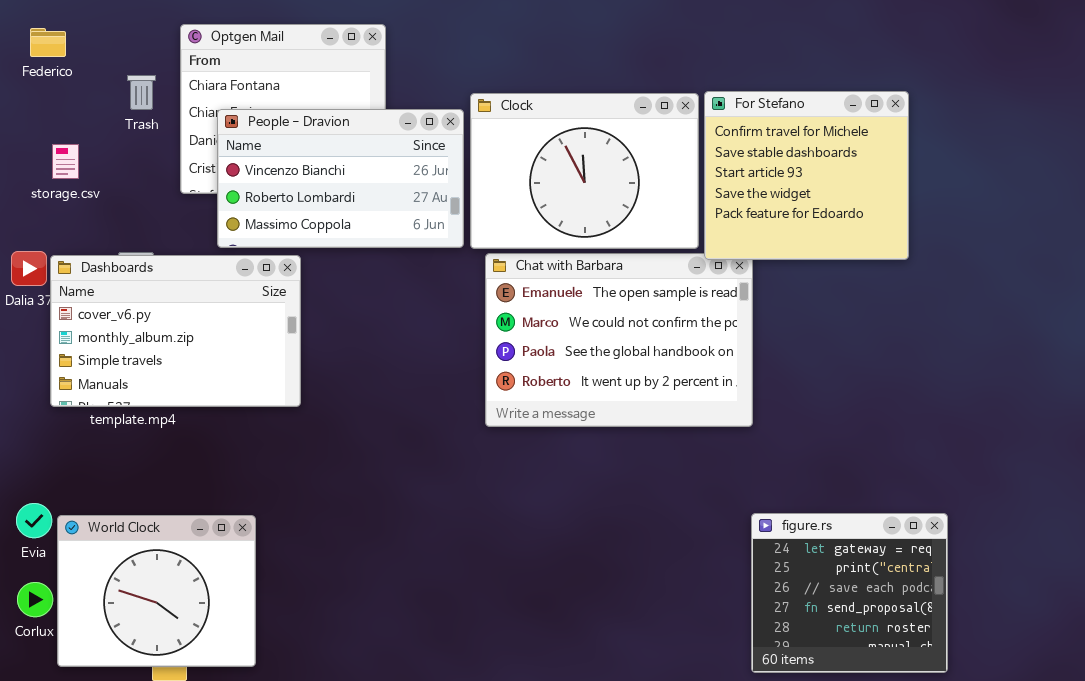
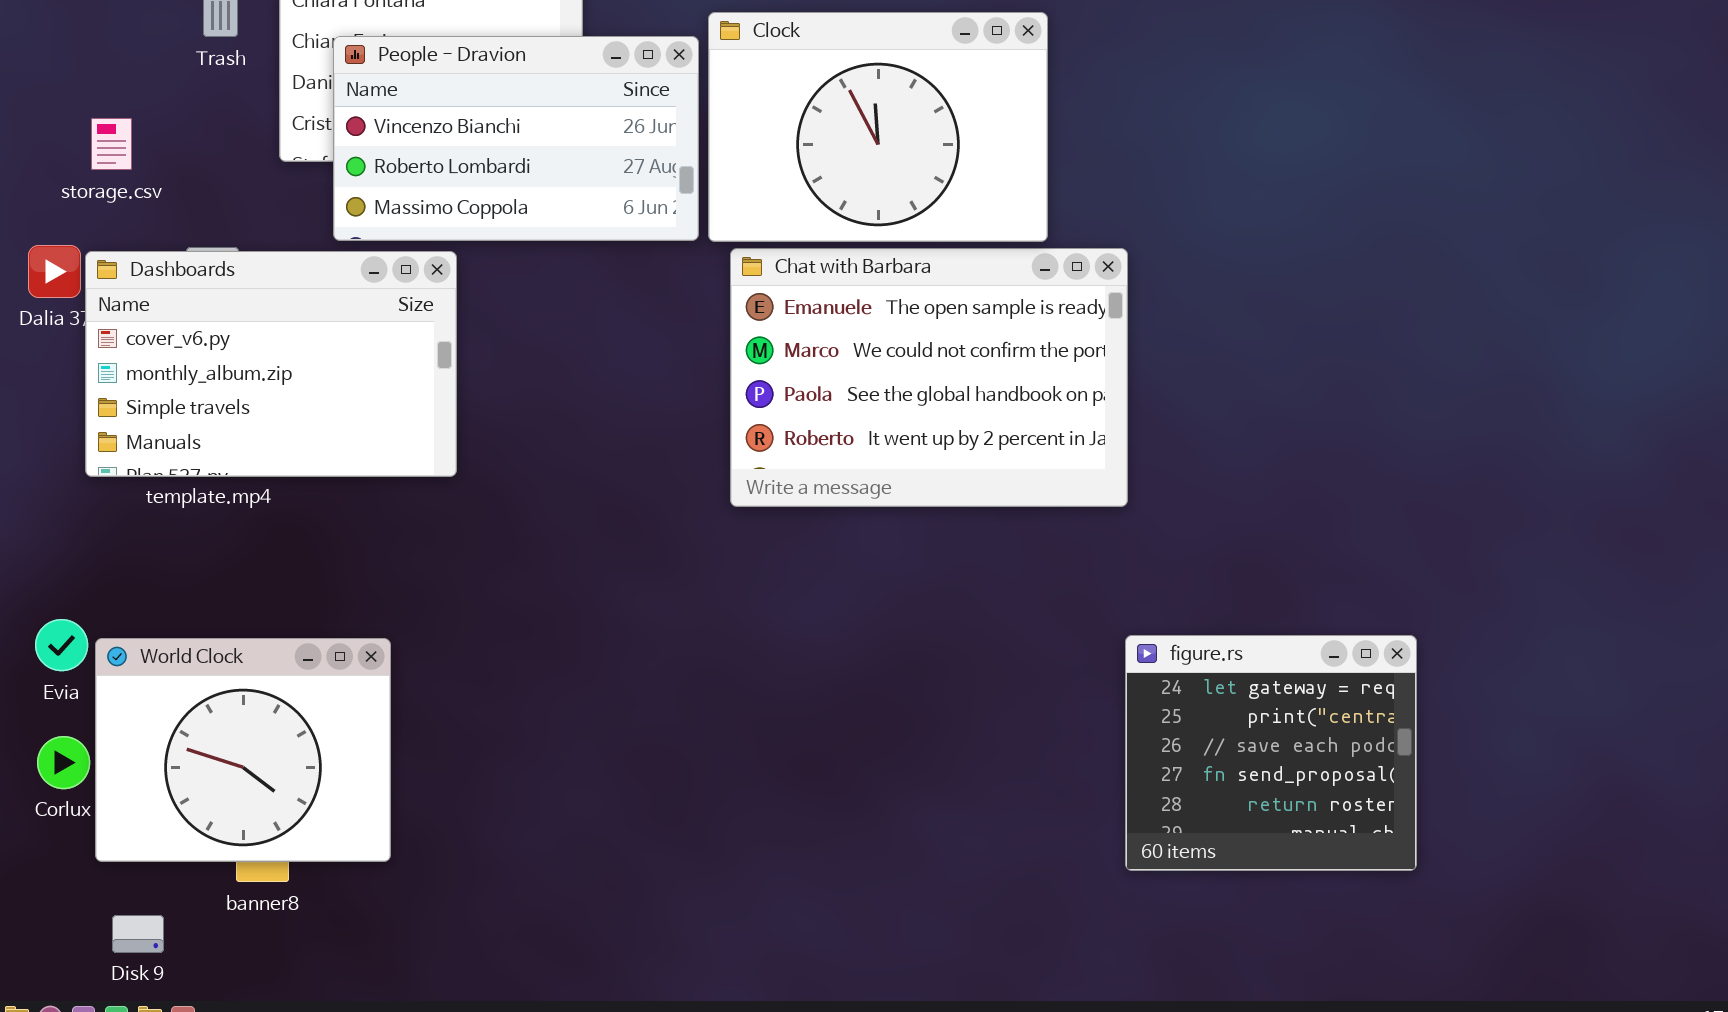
For Stefano: [704,91,909,260] -> none, closed
storage.csv: [52,144,79,179] -> [91,118,132,170], moved

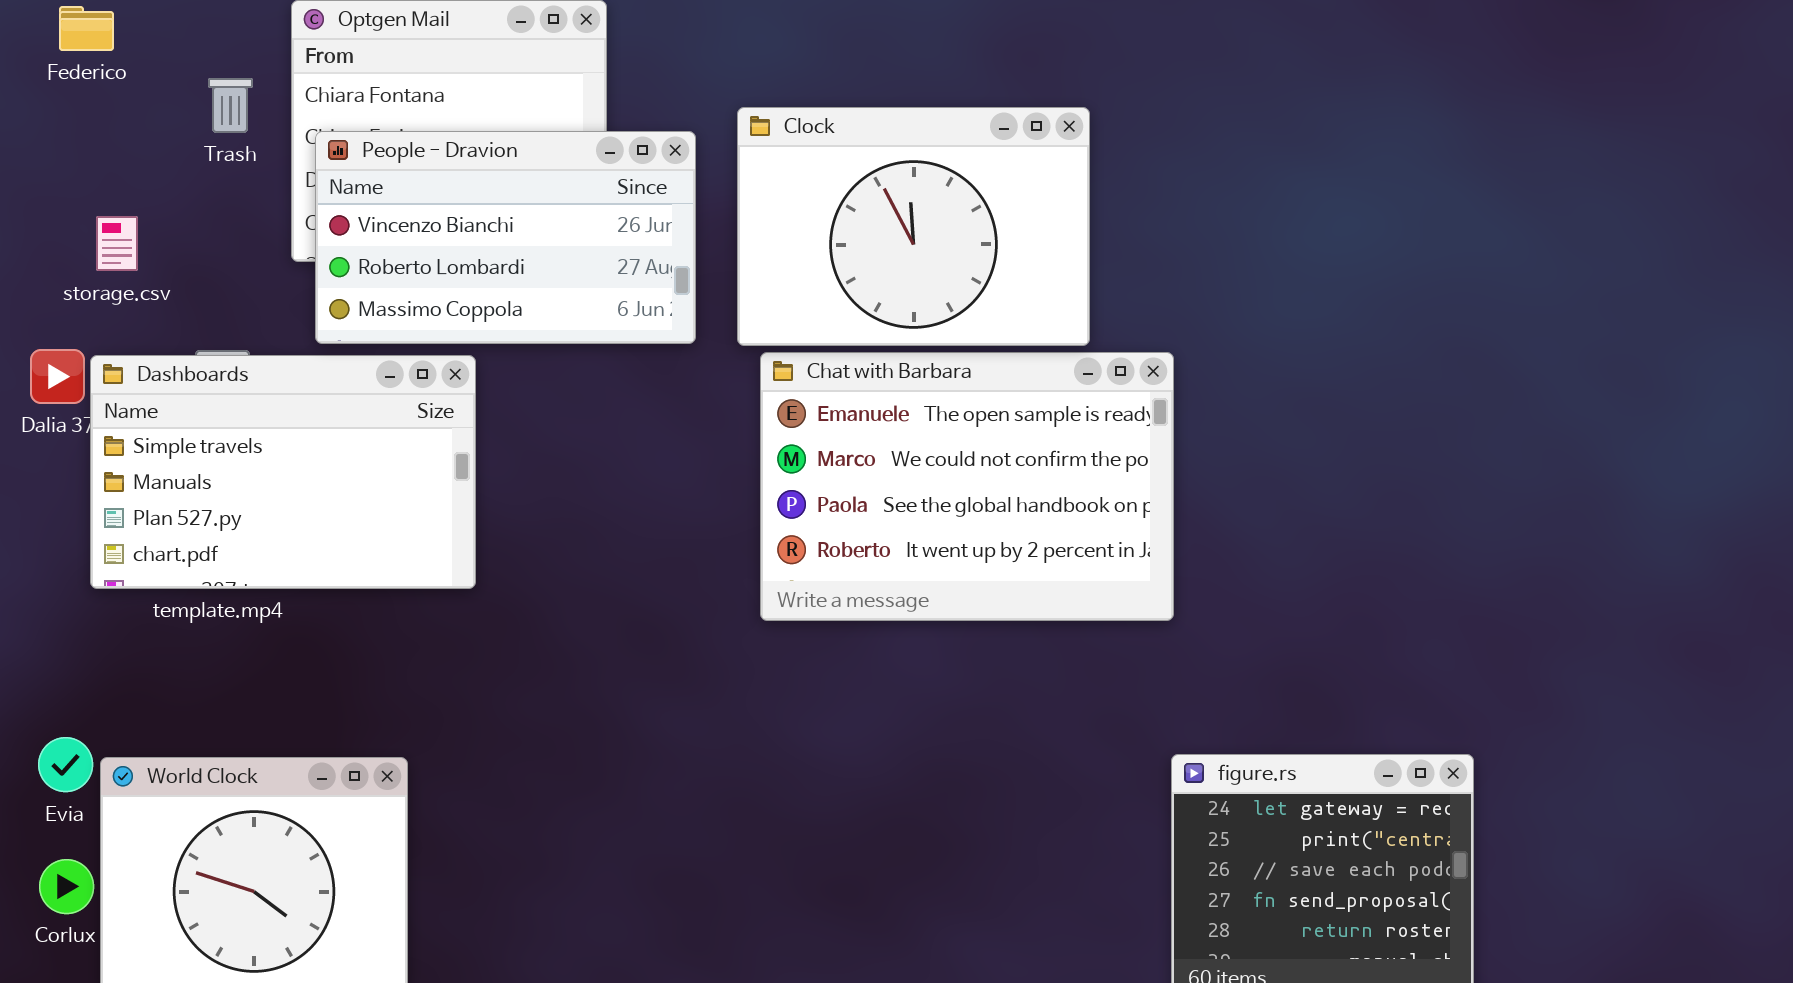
People - Dravion: [333,36,699,241] -> [315,131,696,344], moved
Dashboards: [85,251,457,477] -> [90,355,476,589], scrolled down 2 rows

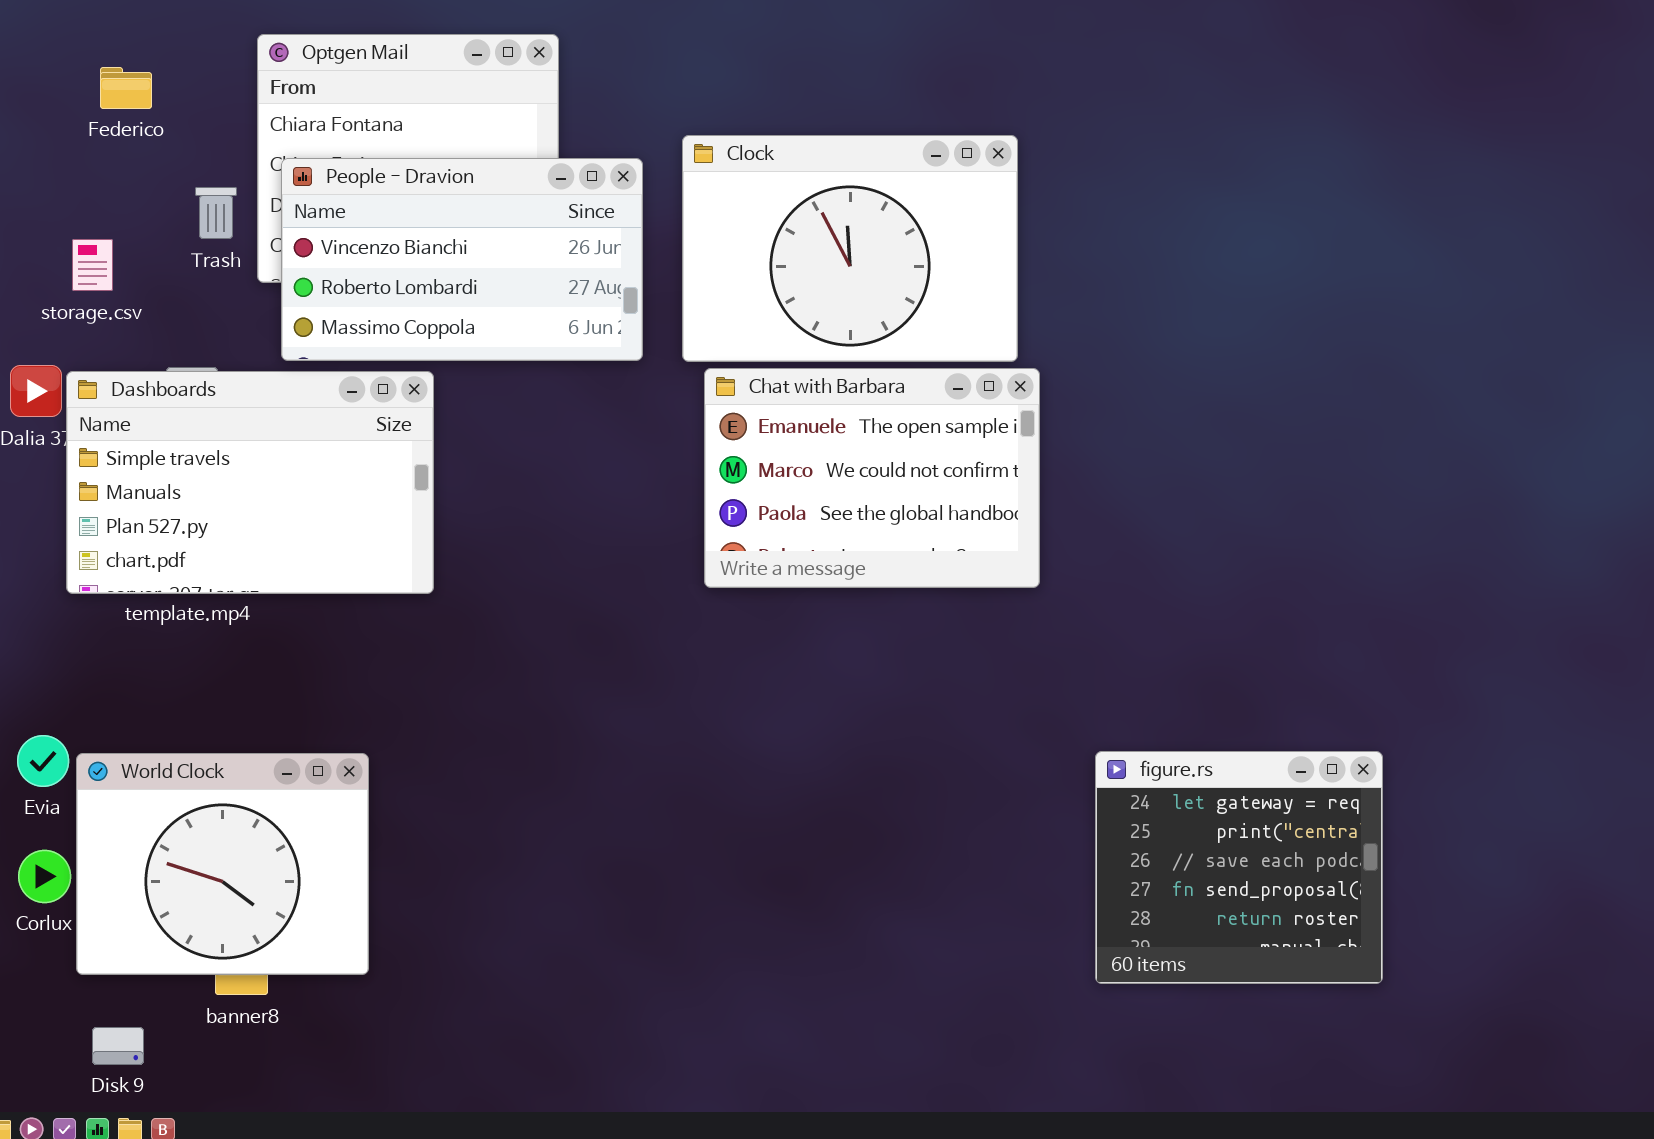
Federico: [59,6,114,51] -> [100,67,152,109], moved
Trash: [208,78,253,133] -> [195,187,237,239], moved
Chat with Barbara: [760,352,1174,621] -> [704,368,1040,588], resized

